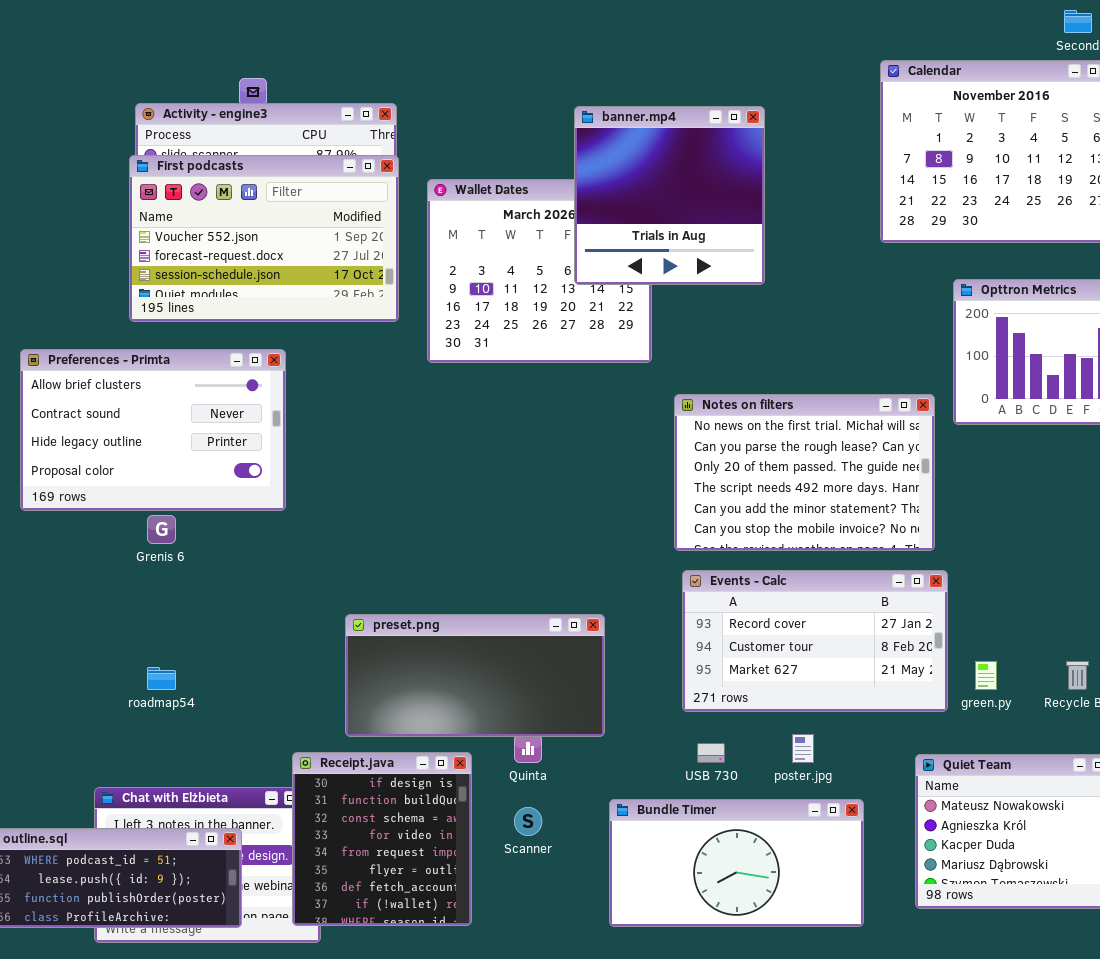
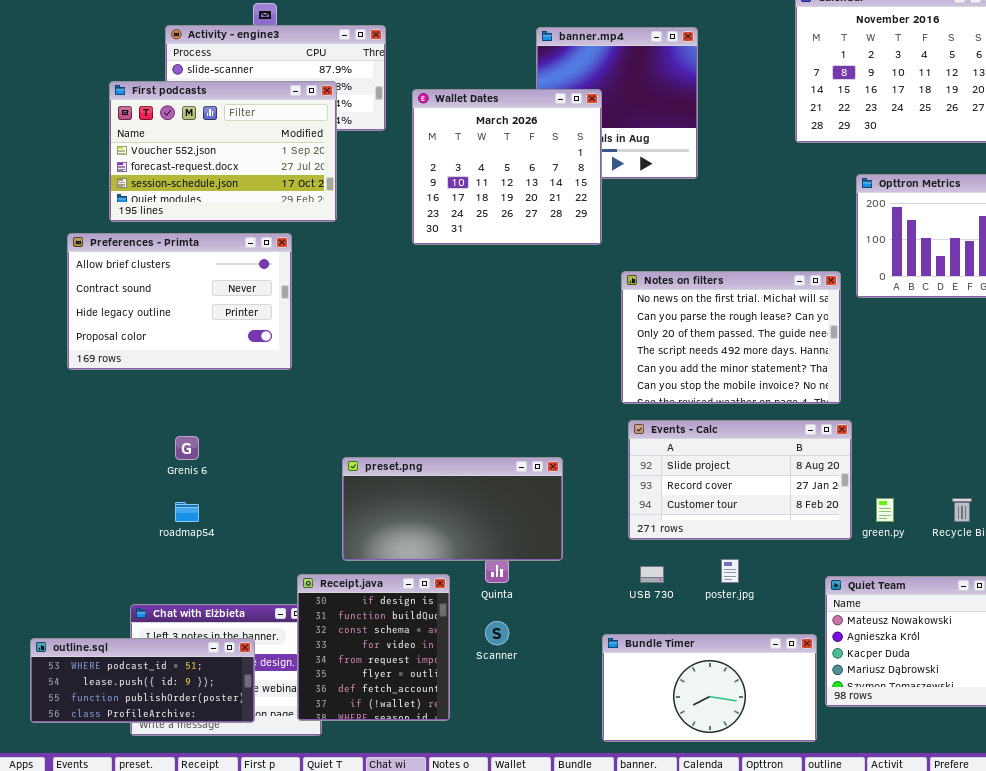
First podcasts: [129,155,399,322] -> [109,81,337,222], moved
Wallet Dates: [427,179,652,363] -> [412,89,602,245], raised
Grenis 6: [147,515,176,544] -> [175,436,199,460], moved
Events - Calc: [682,570,948,712] -> [628,420,852,540], scrolled up 1 row
Bundle Timer: [609,799,864,927] -> [602,634,817,742], moved

